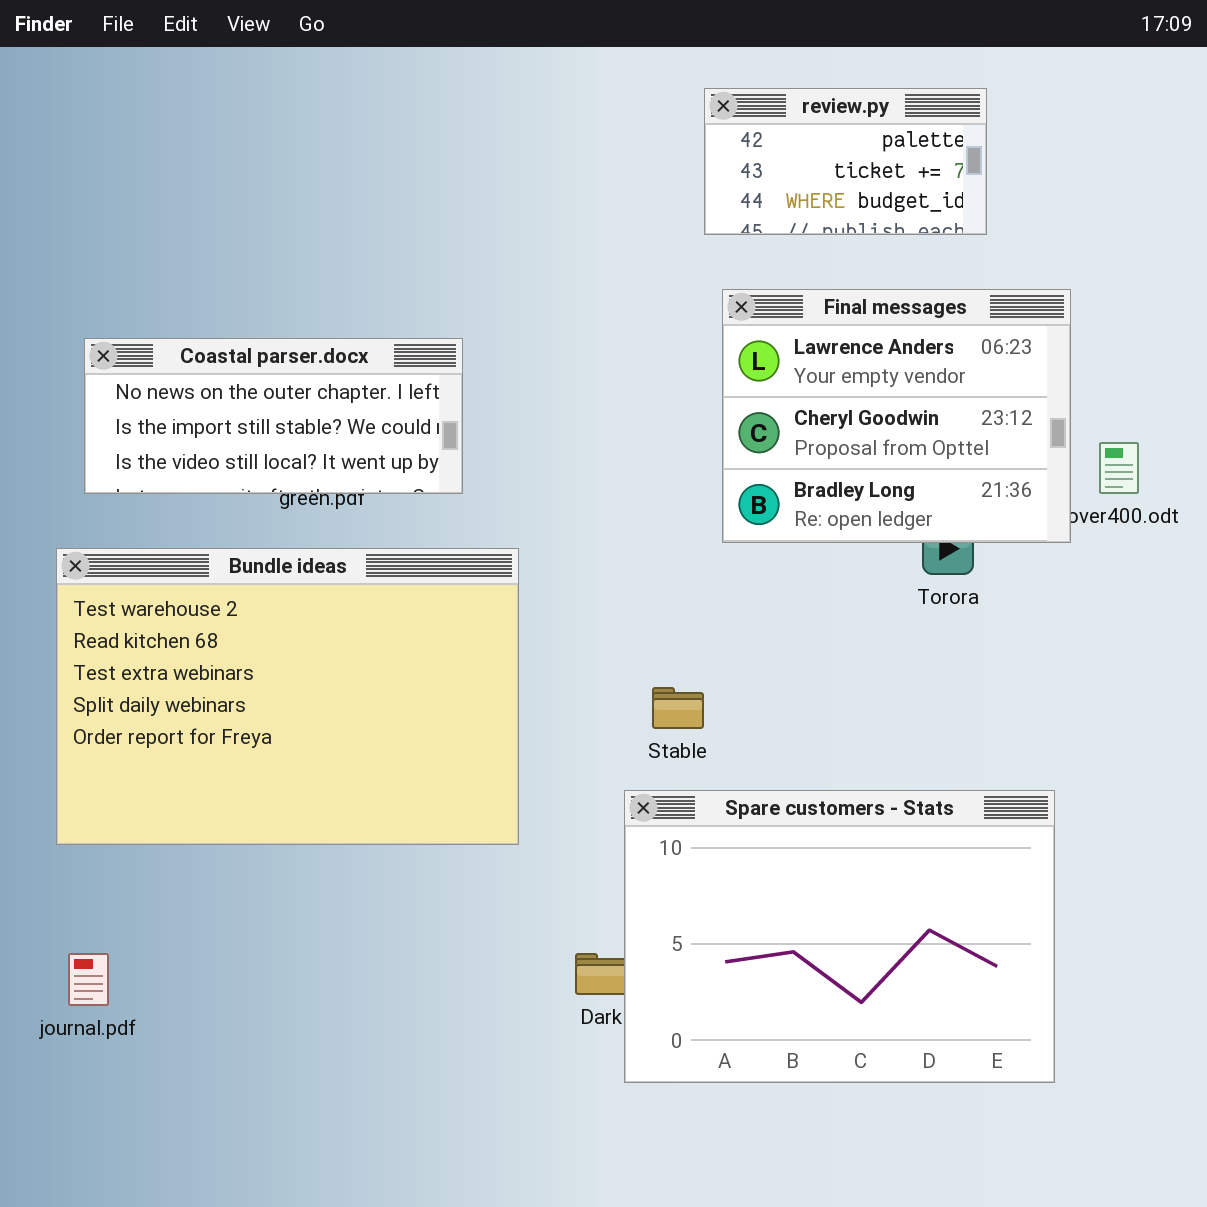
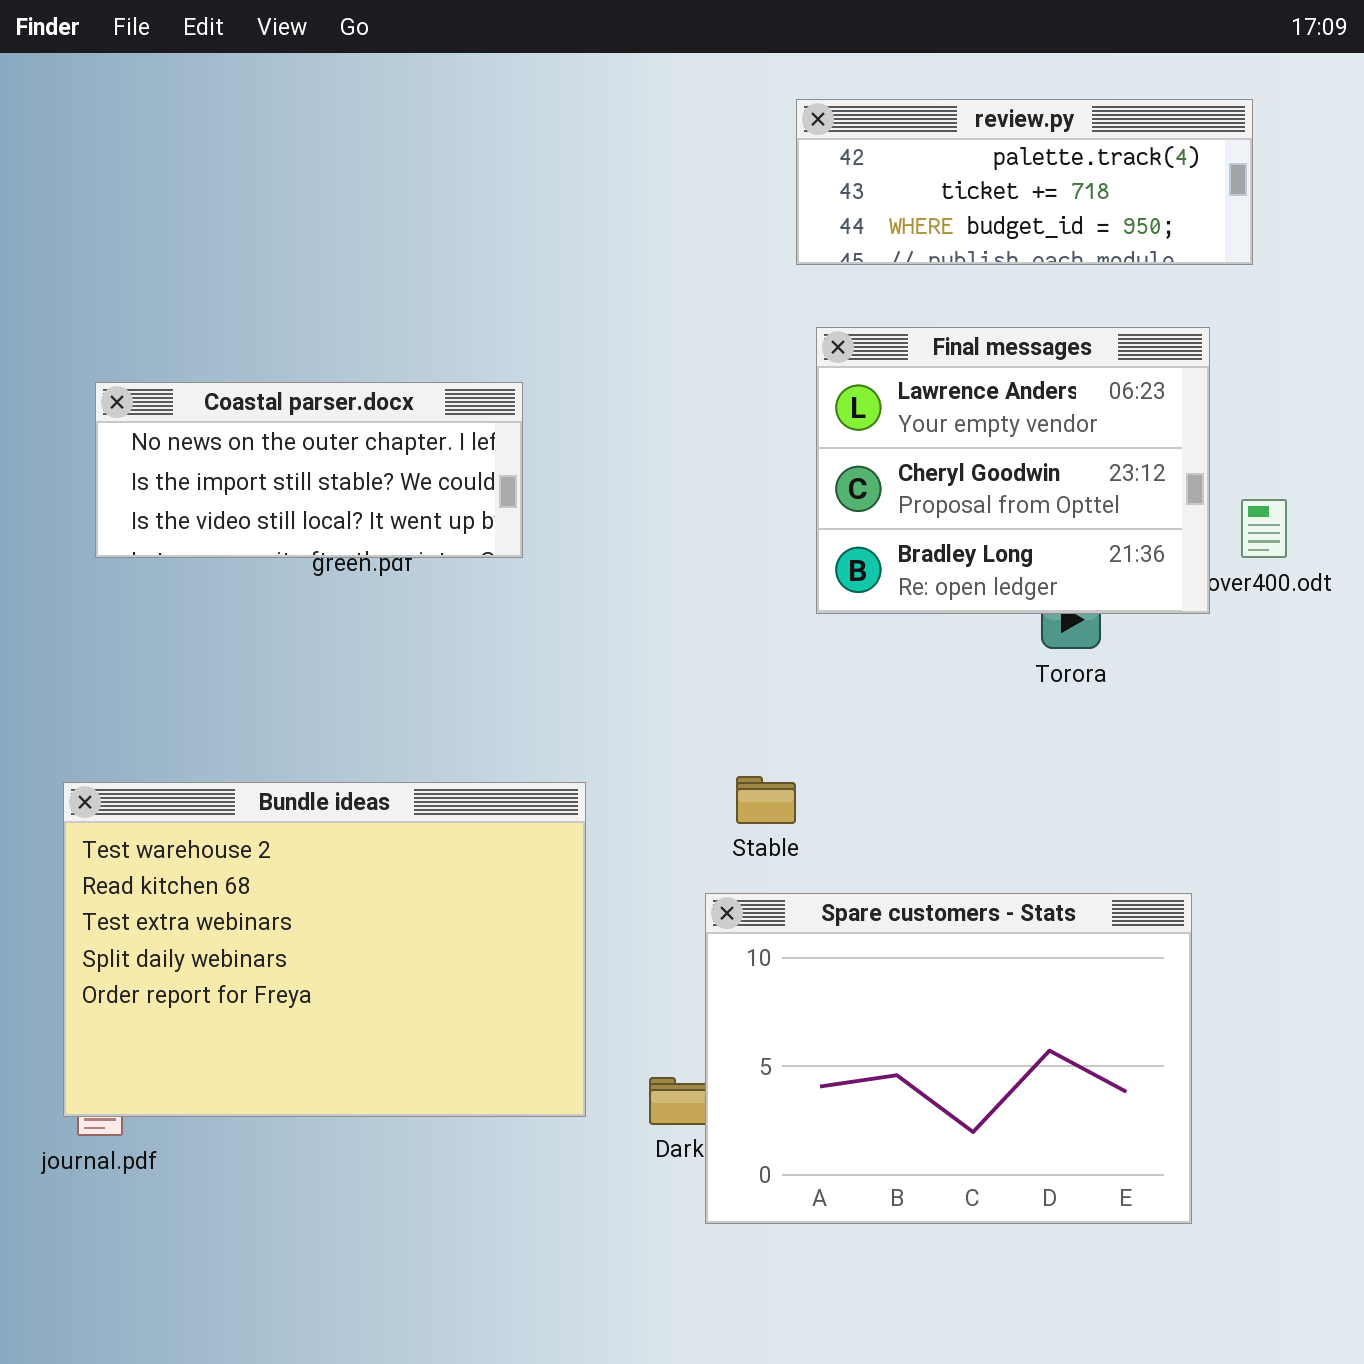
review.py: [704,88,987,235] -> [796,99,1253,265], resized
Bundle ideas: [56,548,519,845] -> [63,782,586,1117], moved

